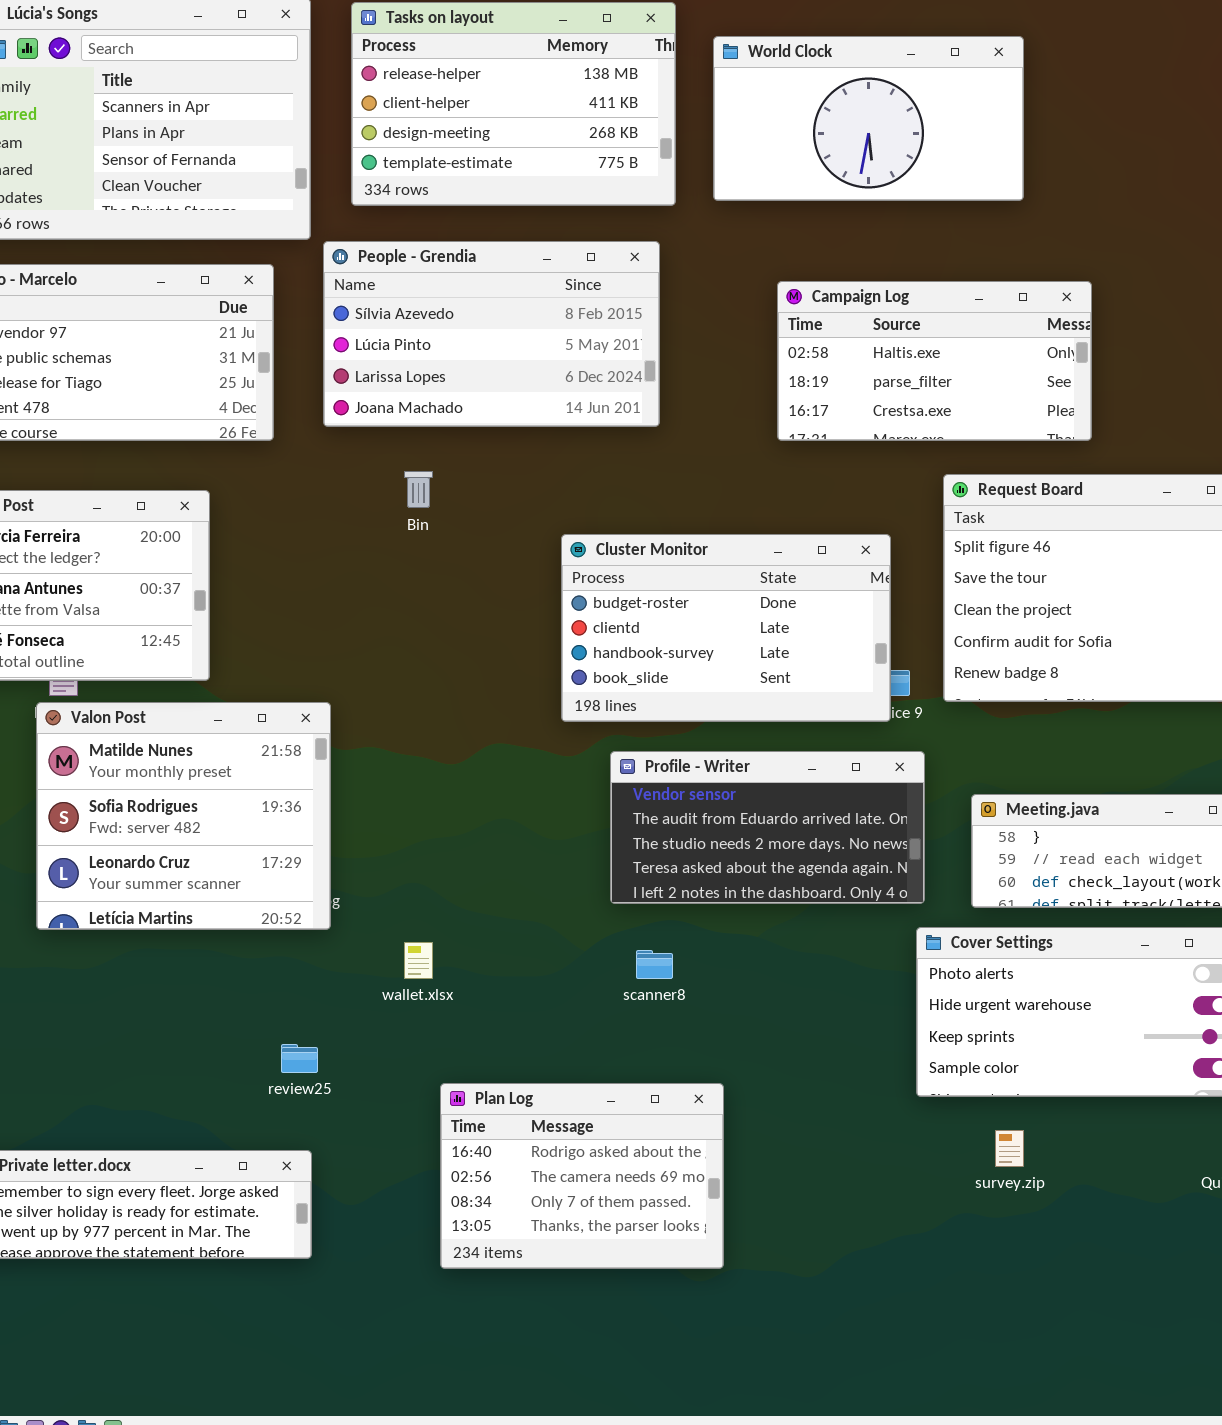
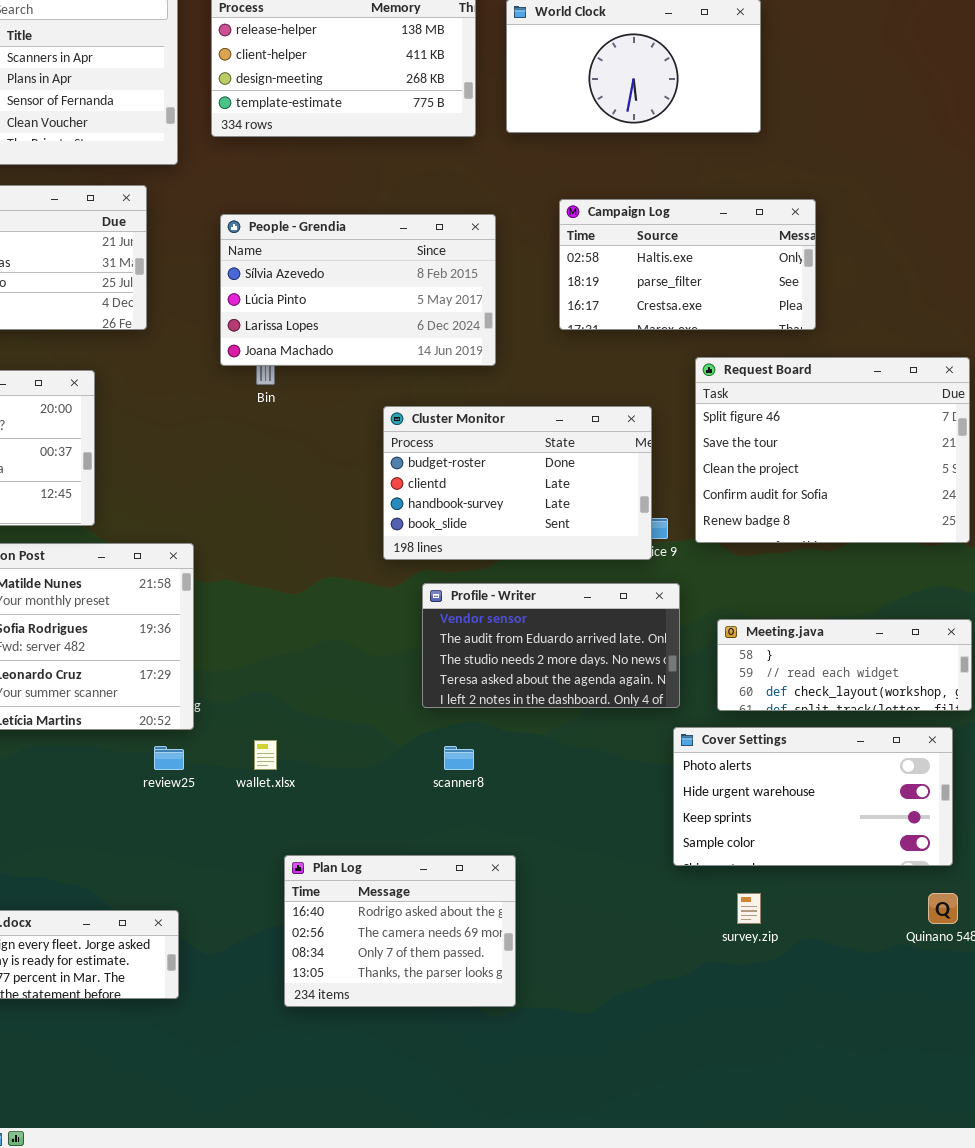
People - Grendia: [323,241,660,427] -> [220,214,496,366], moved
review25: [281,1044,318,1073] -> [154,746,184,770], moved

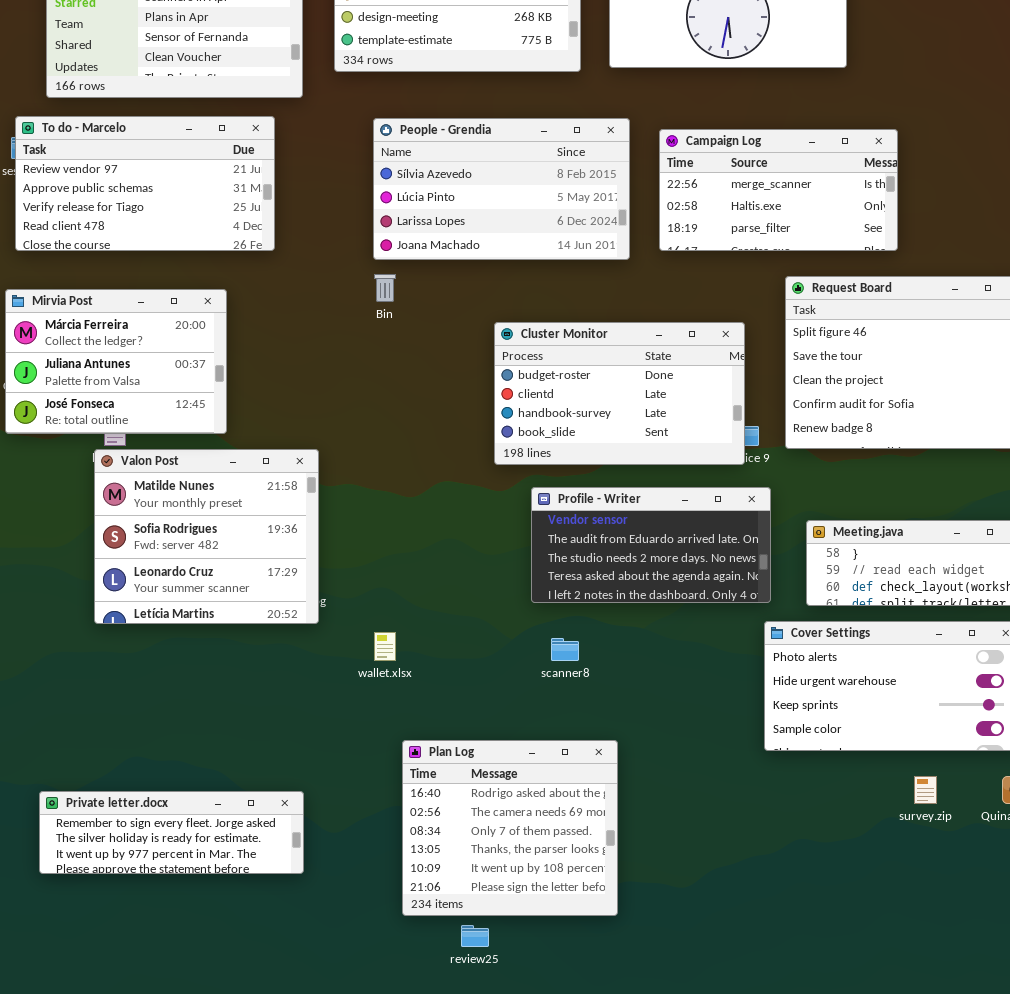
Campaign Log: [559,199,816,330] -> [659,129,898,251], scrolled up 1 row
People - Grendia: [220,214,496,366] -> [373,118,630,260], moved
review25: [154,746,184,770] -> [461,925,489,947], moved
Plan Log: [284,855,516,1007] -> [402,740,618,916], resized
survey.zip: [737,893,761,924] -> [914,776,937,804], moved

